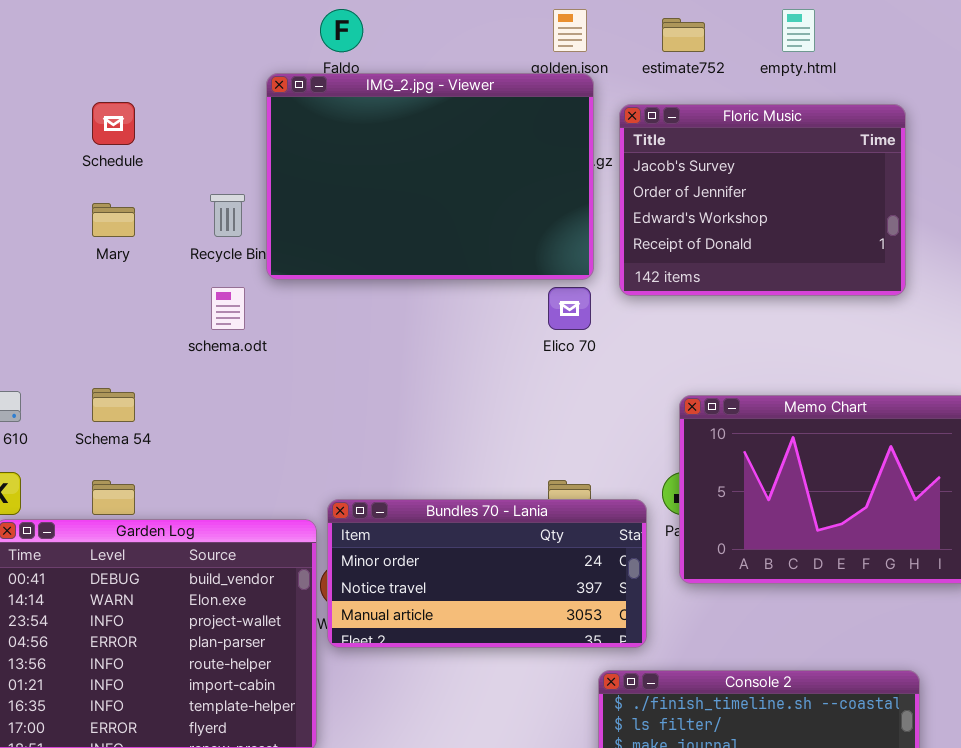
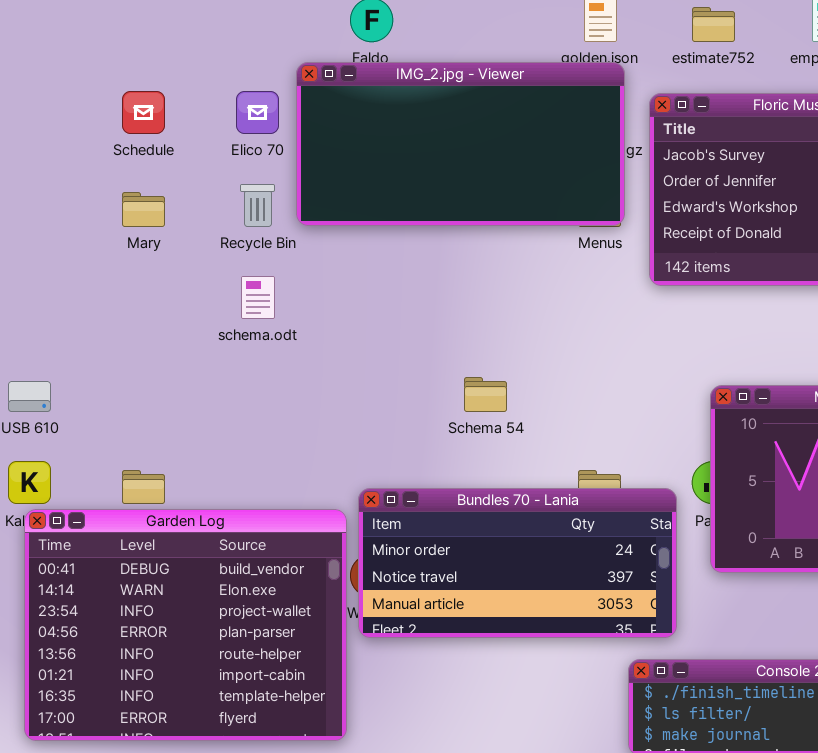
IMG_2.jpg - Viewer: [266,73,594,280] -> [296,62,625,226], resized
Elico 70: [548,287,591,330] -> [236,91,279,134], moved
Schema 54: [92,388,135,422] -> [464,377,507,412], moved

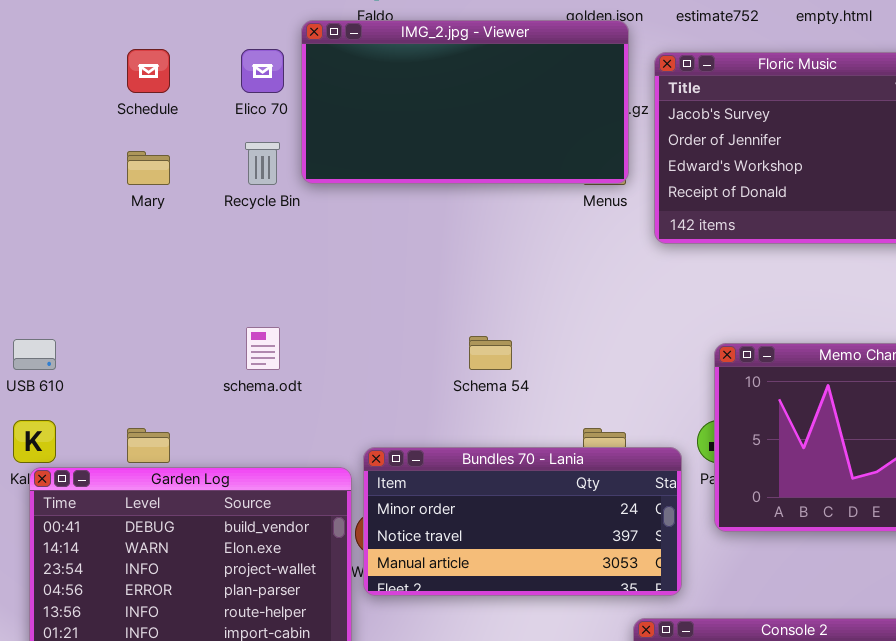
schema.odt: [241,276,275,319] -> [246,327,280,370], moved

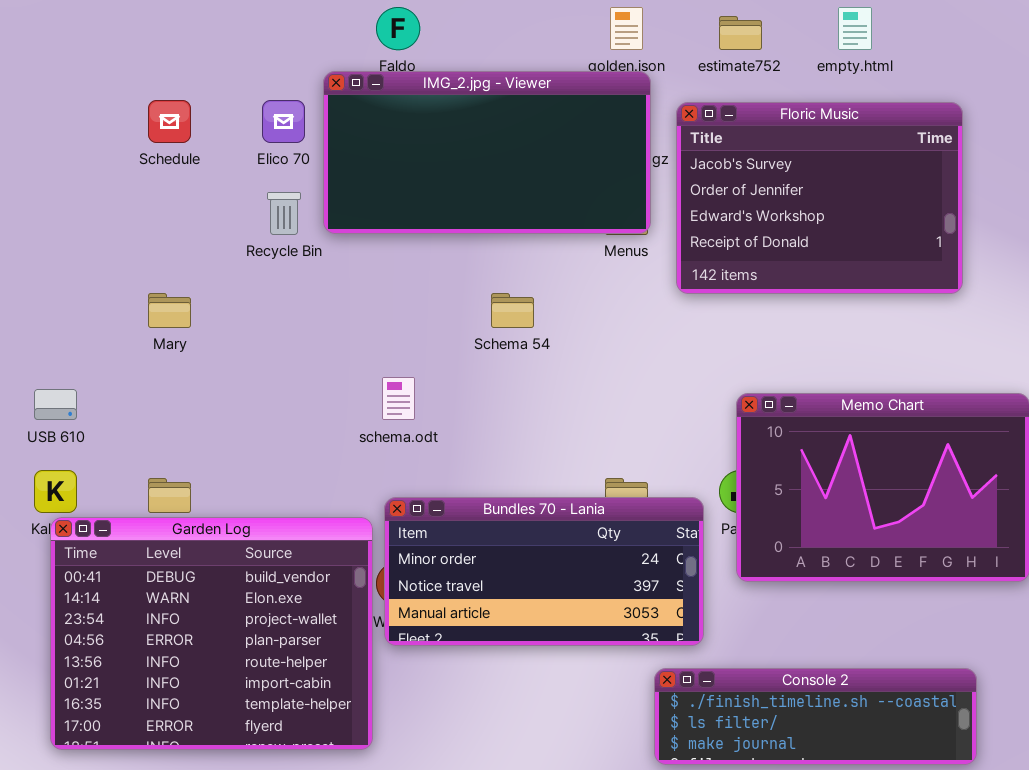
Mary: [127,151,170,185] -> [148,293,191,328], moved
schema.odt: [246,327,280,370] -> [382,377,415,420], moved
Schema 54: [469,336,512,370] -> [491,293,534,328], moved

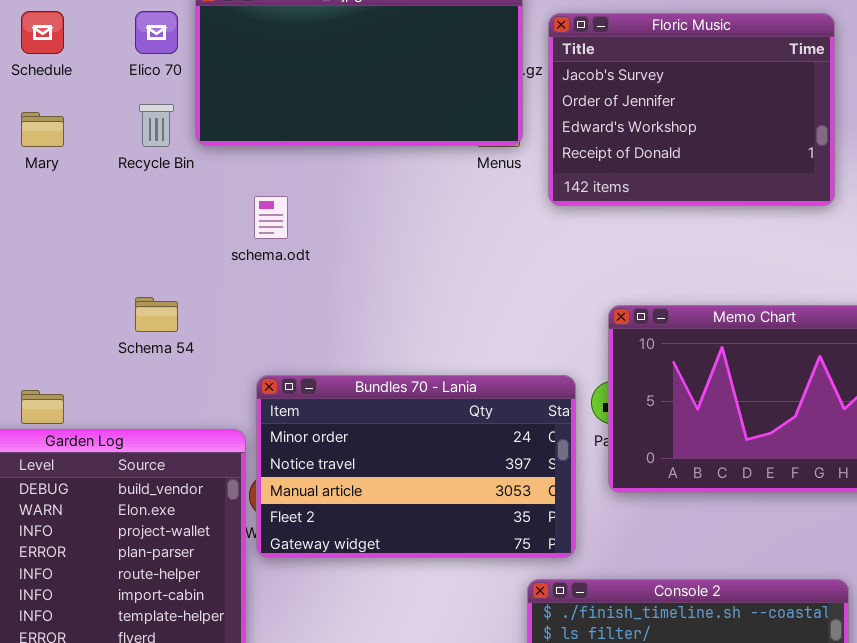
Mary: [148,293,191,328] -> [21,112,64,147], moved
Schema 54: [491,293,534,328] -> [135,297,178,332], moved
schema.odt: [382,377,415,420] -> [254,196,288,239], moved
Bundles 70 - Lania: [384,497,704,646] -> [256,375,576,558], resized

